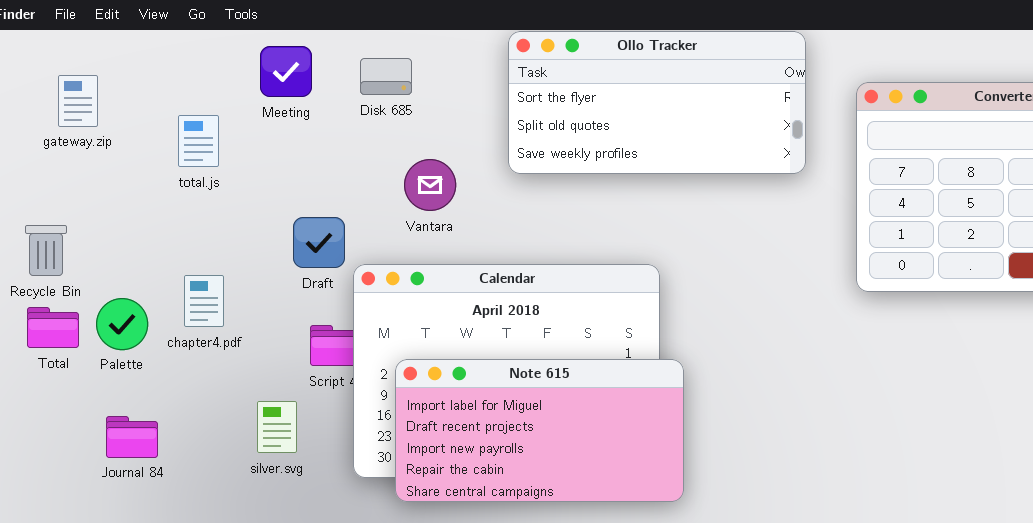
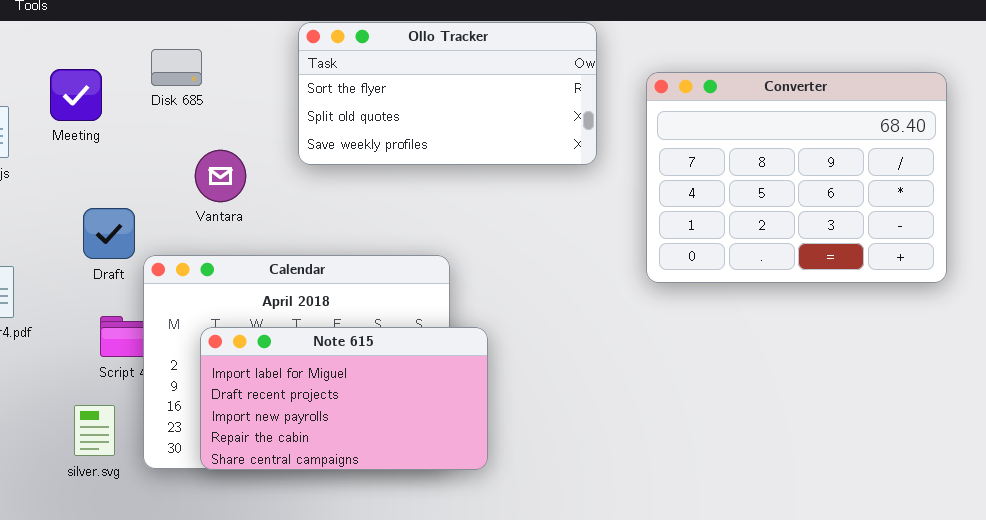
Meeting: [260,46,312,97] -> [50,69,102,121], moved
Note 615: [395,359,684,502] -> [200,327,488,470], moved
silver.svg: [257,401,297,453] -> [74,405,115,456], moved

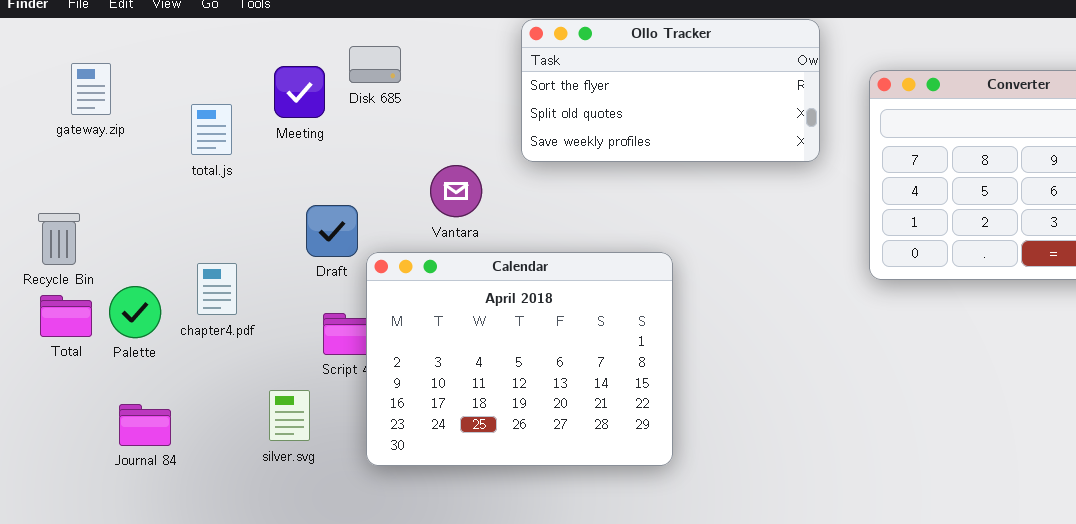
Disk 685: [151,49,202,86] -> [349,46,401,83], moved
Vantara: [195,150,246,202] -> [430,165,482,217], moved
Note 615: [200,327,488,470] -> none, closed
silver.svg: [74,405,115,456] -> [269,390,310,441], moved

